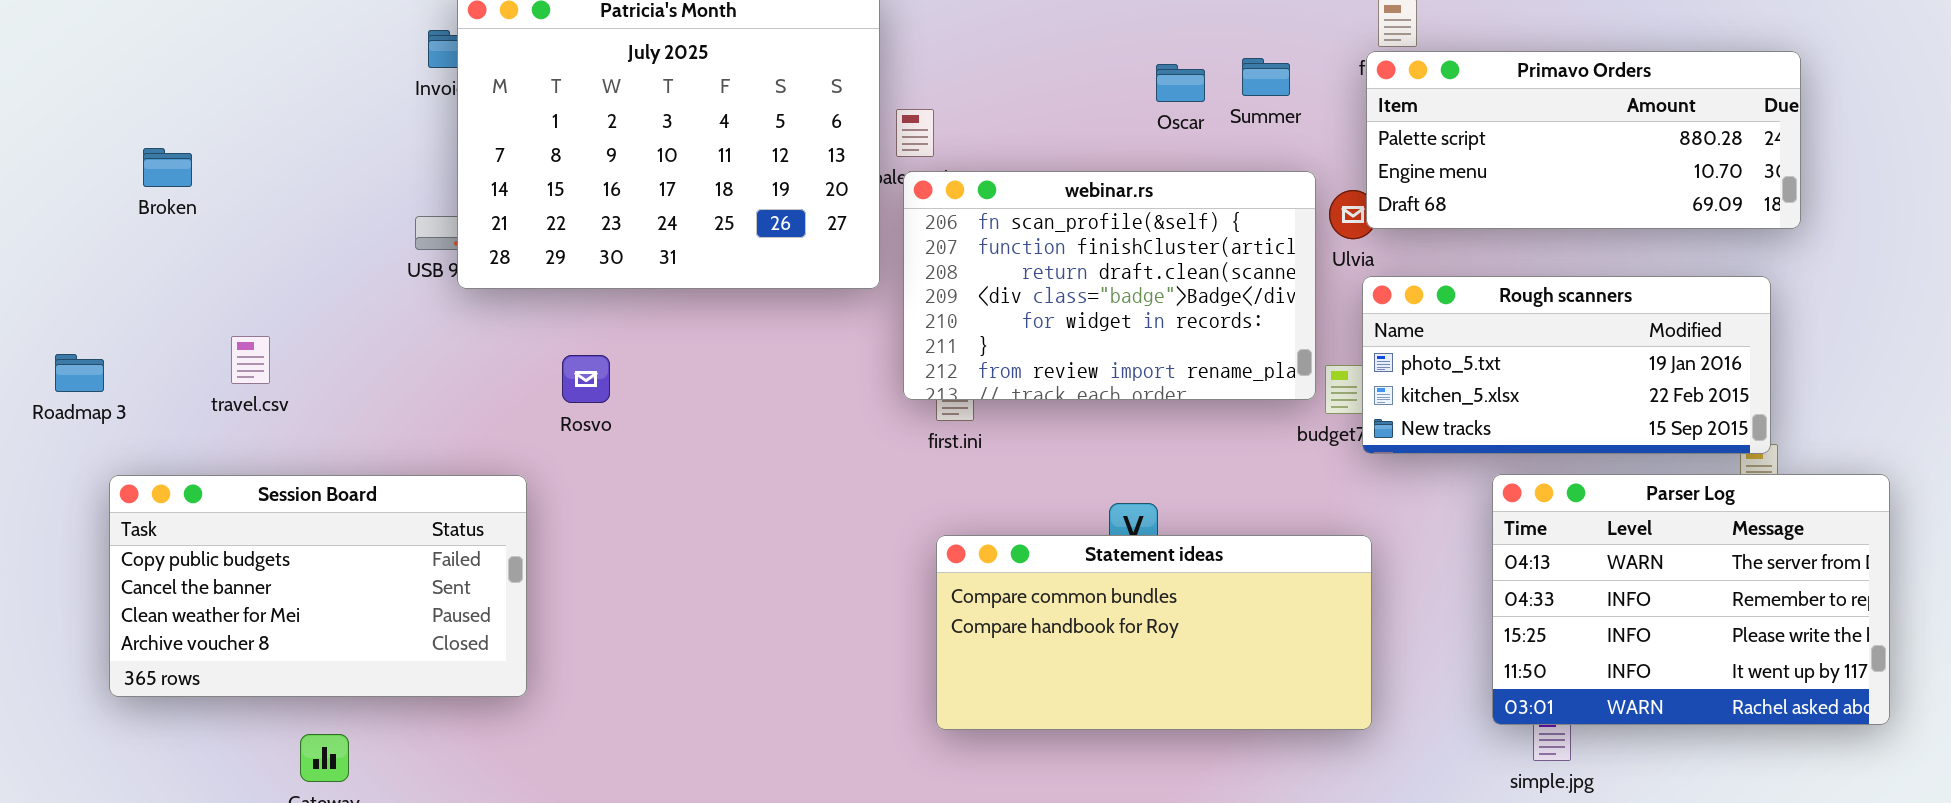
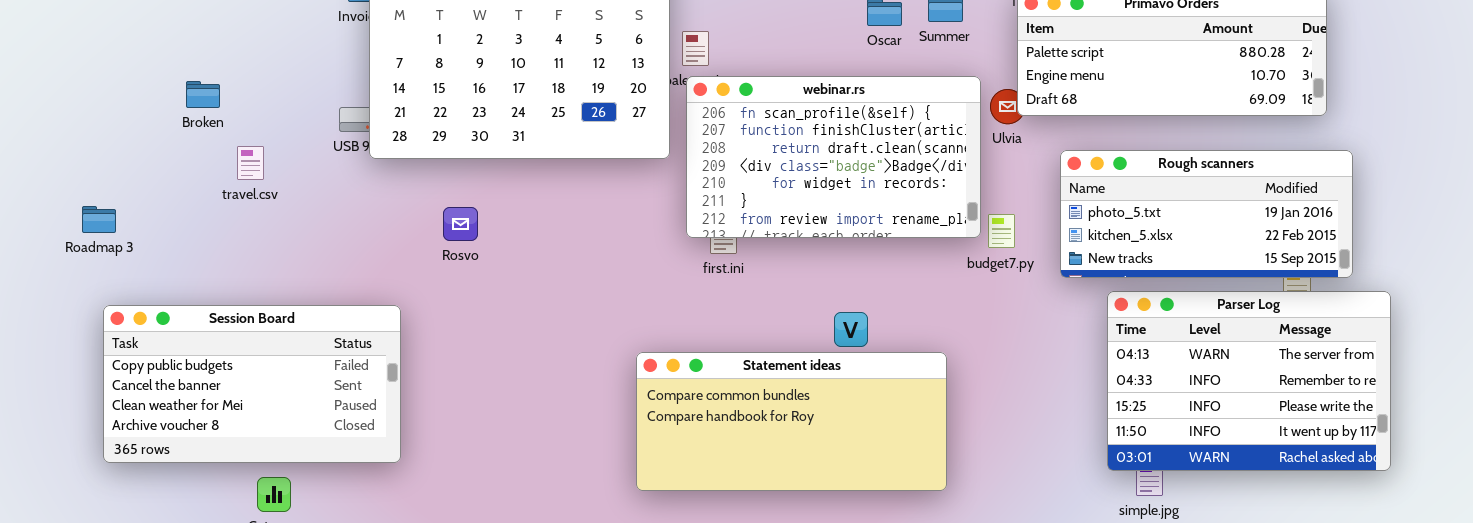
Broken: [143,148,192,187] -> [186,81,220,108], moved
Rough scanners: [1362,276,1771,454] -> [1060,150,1353,278], moved
travel.csv: [231,336,270,384] -> [237,146,264,180], moved
Session Board: [109,475,527,697] -> [103,305,401,463], moved
Statement ideas: [936,535,1372,730] -> [636,352,947,491], moved

